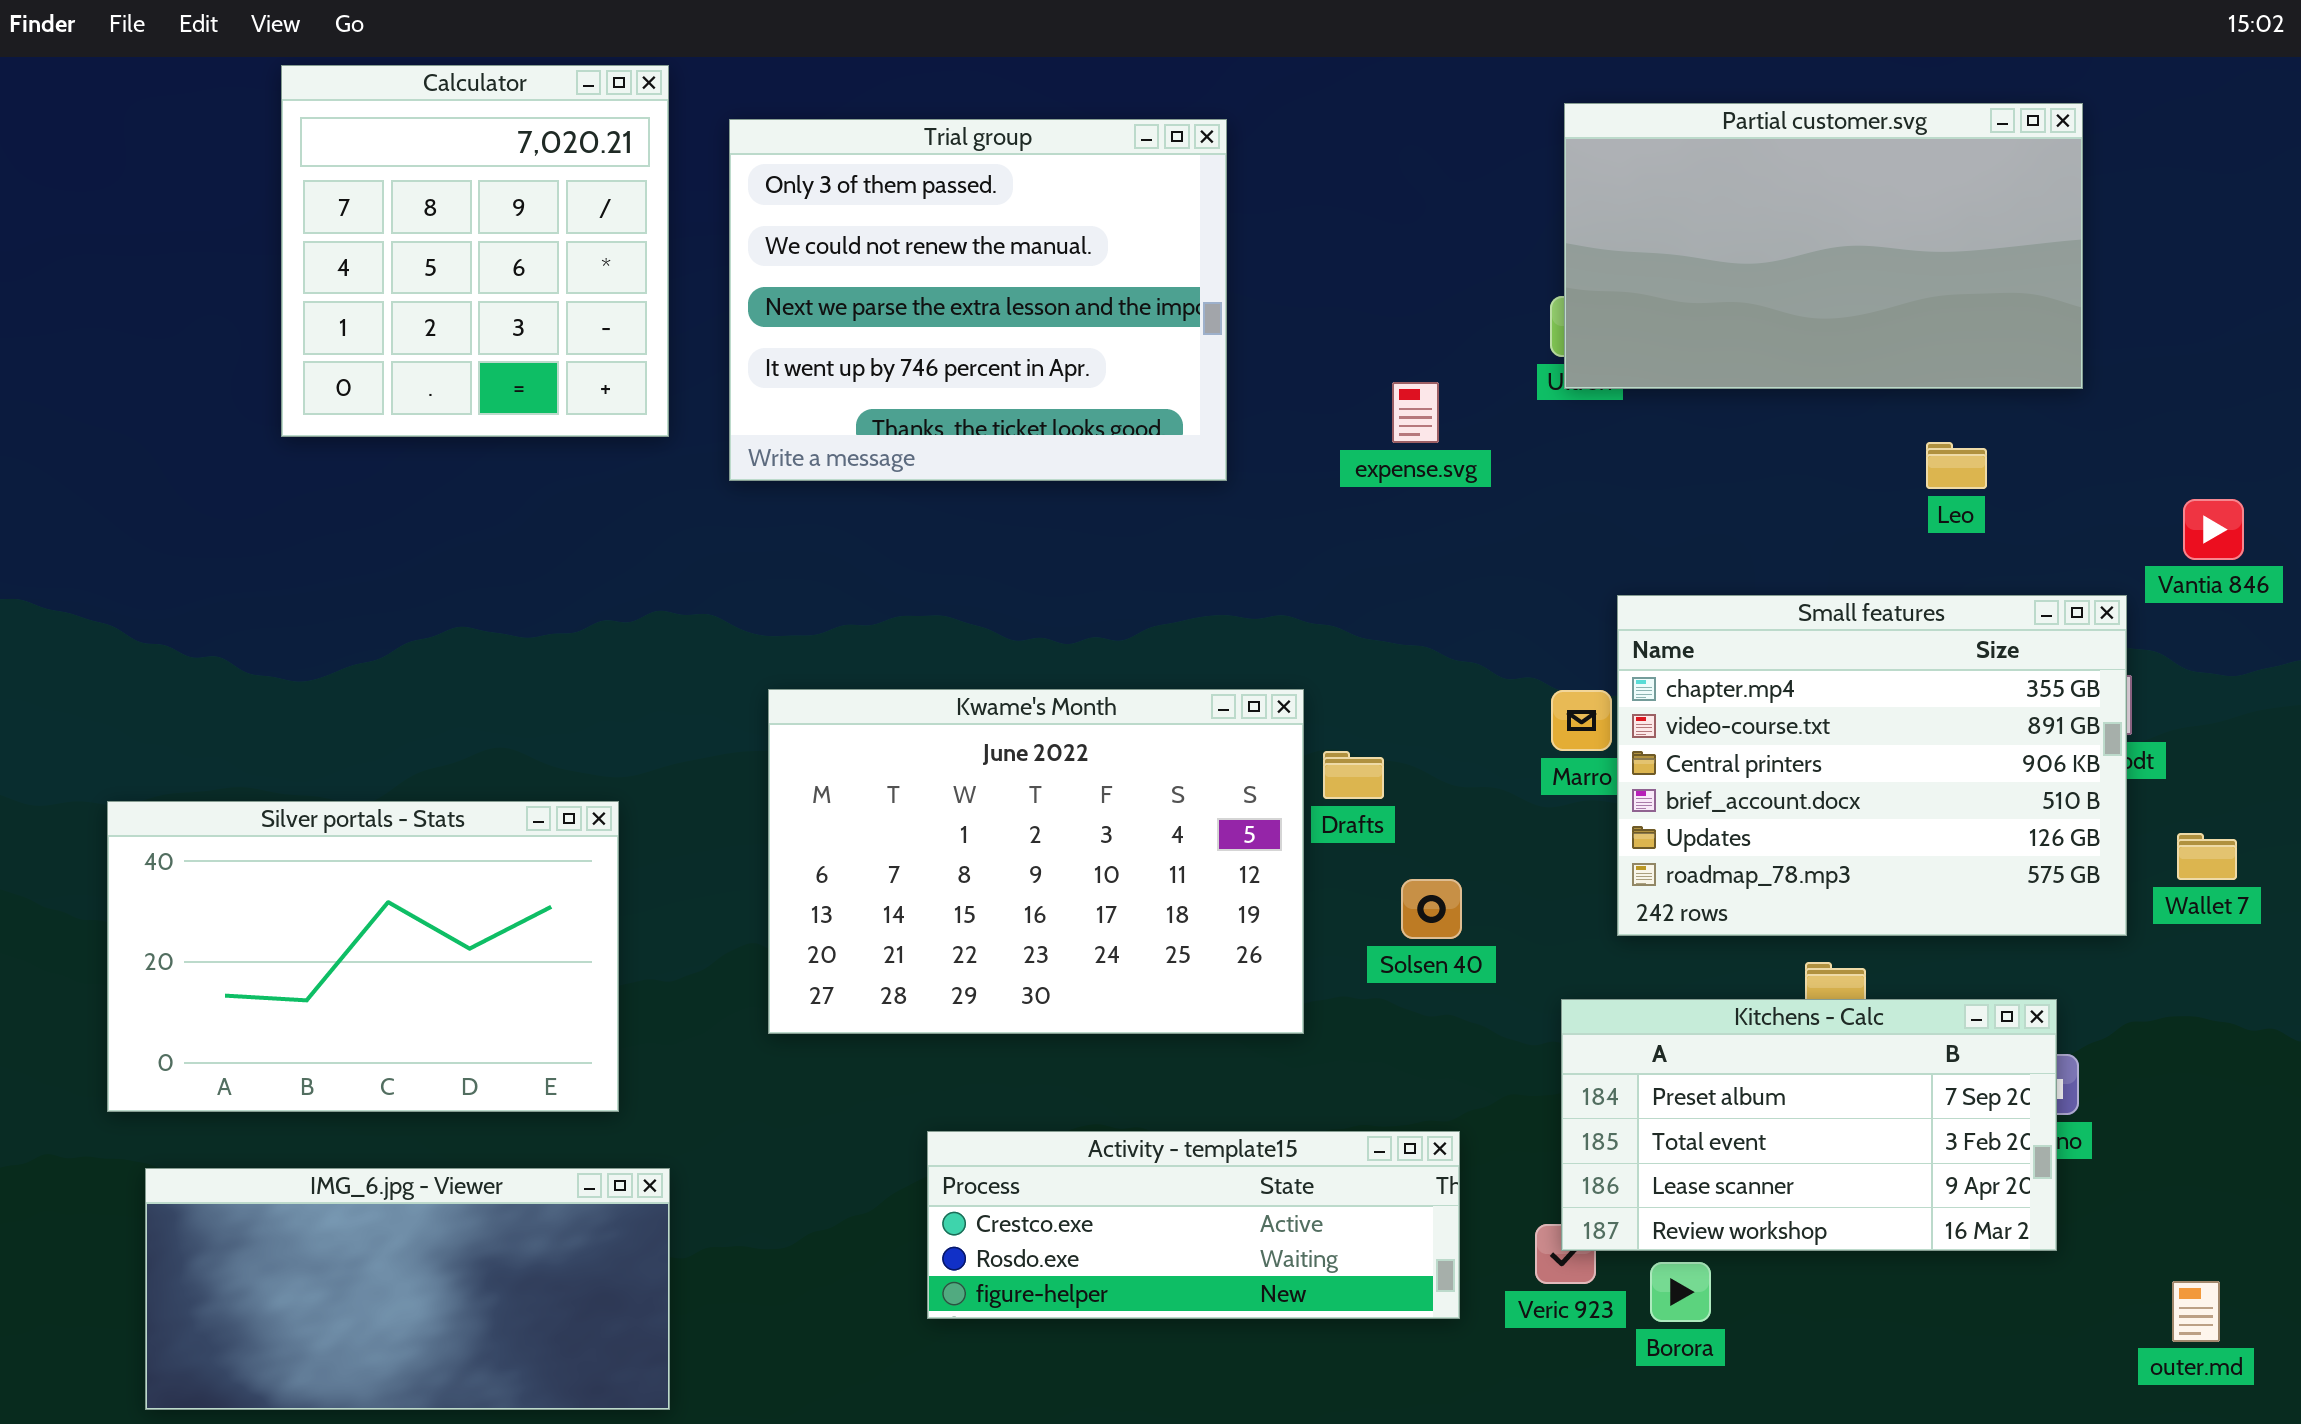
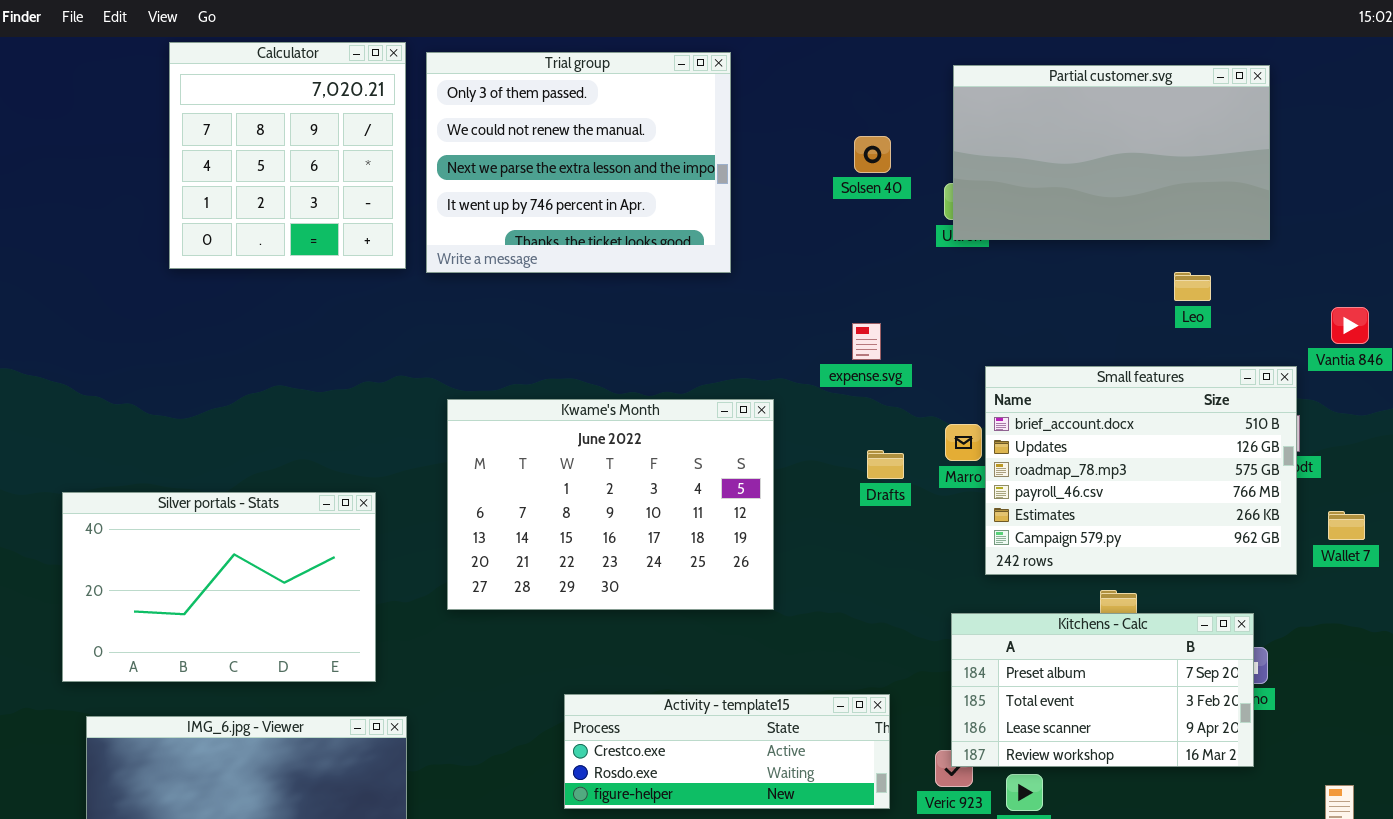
Trial group: [729,119,1227,481] -> [426,52,731,273], moved
expense.svg: [1392,382,1439,443] -> [852,323,881,360], moved
Small features: [1617,595,2127,936] -> [985,366,1297,575], scrolled down 3 rows
Kwame's Month: [768,689,1304,1034] -> [447,399,774,610], moved
Drafts: [1323,751,1384,799] -> [867,450,904,479], moved
Solsen 40: [1401,879,1462,939] -> [854,136,891,173], moved

